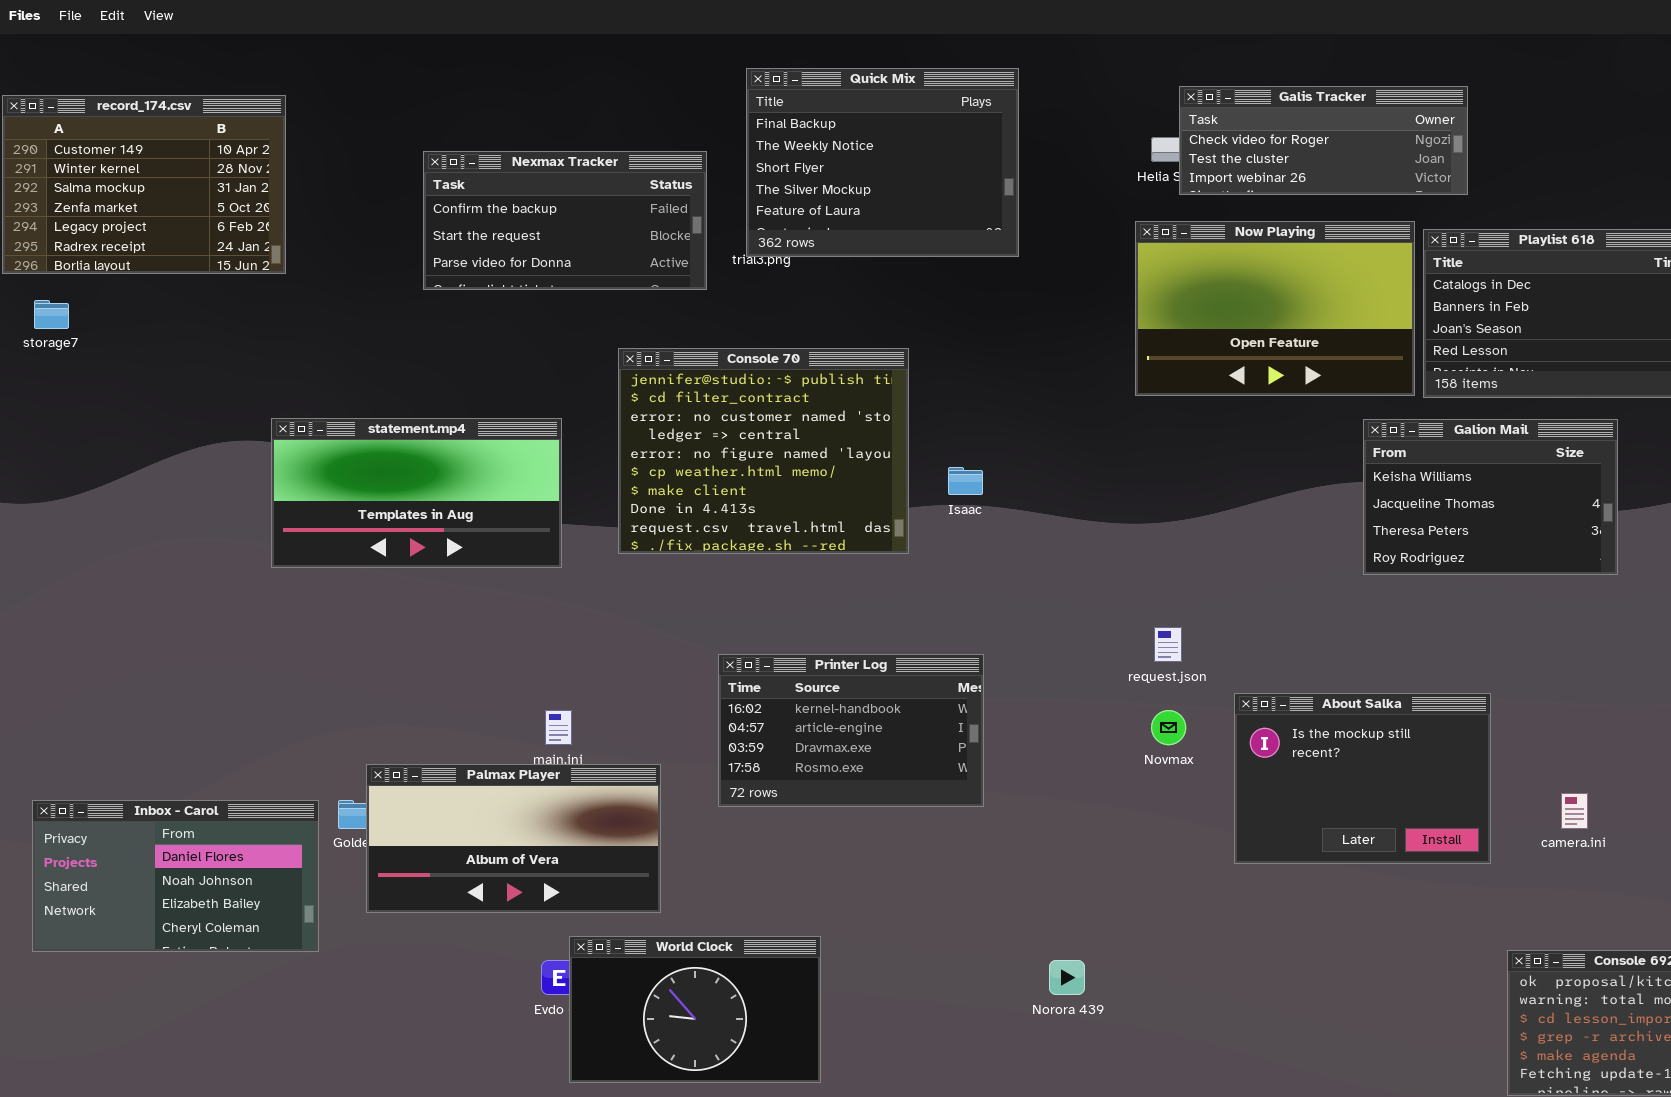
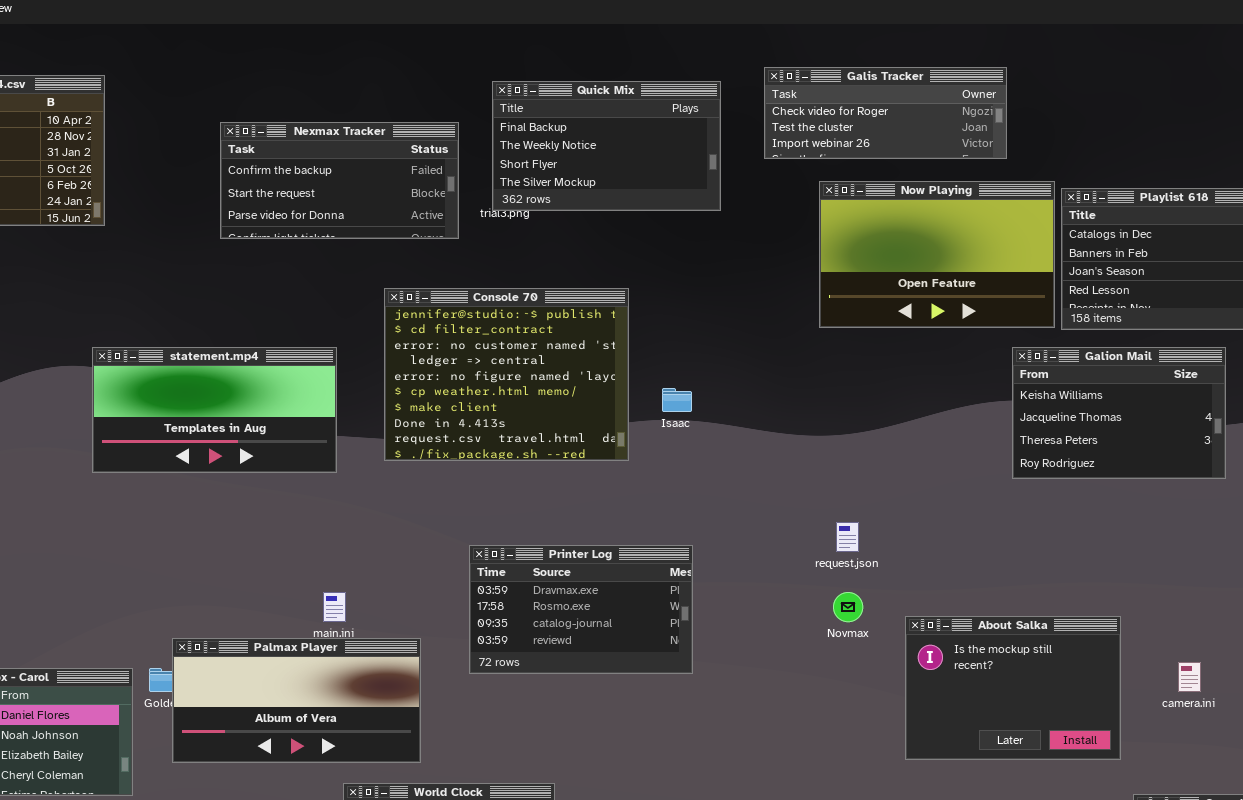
Quick Mix: [746,68,1019,257] -> [492,81,721,211], resized
Galis Tracker: [1179,86,1468,195] -> [764,67,1007,159], moved
Printer Log: [718,654,984,807] -> [469,545,693,674], scrolled down 2 rows
About Salka: [1234,693,1491,864] -> [905,616,1121,760], moved

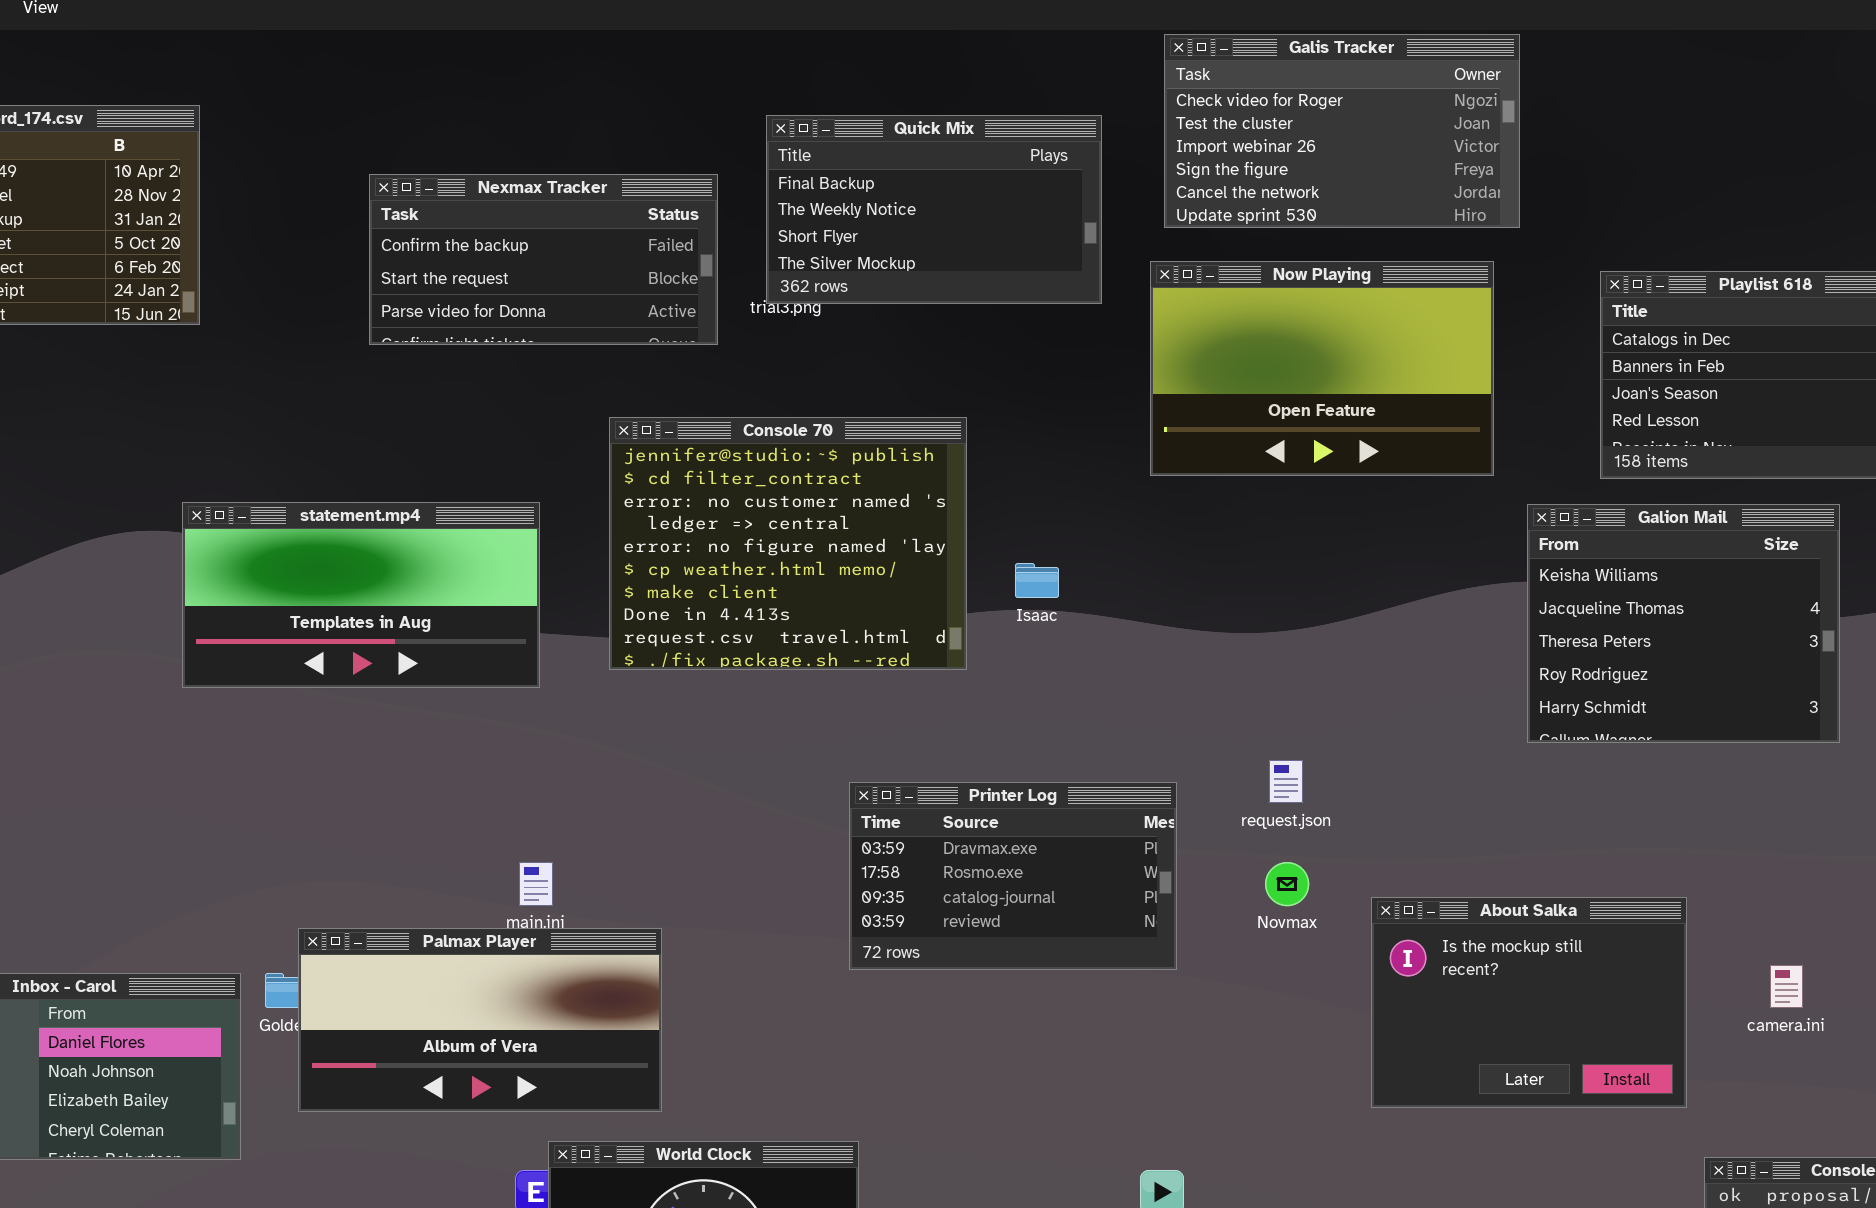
Galis Tracker: [764,67,1007,159] -> [1164,34,1520,228], resized
Now Playing: [819,181,1055,328] -> [1150,261,1494,476], moved
Galion Mail: [1012,347,1226,479] -> [1527,504,1840,743], resized
Printer Log: [469,545,693,674] -> [849,782,1177,970], moved

